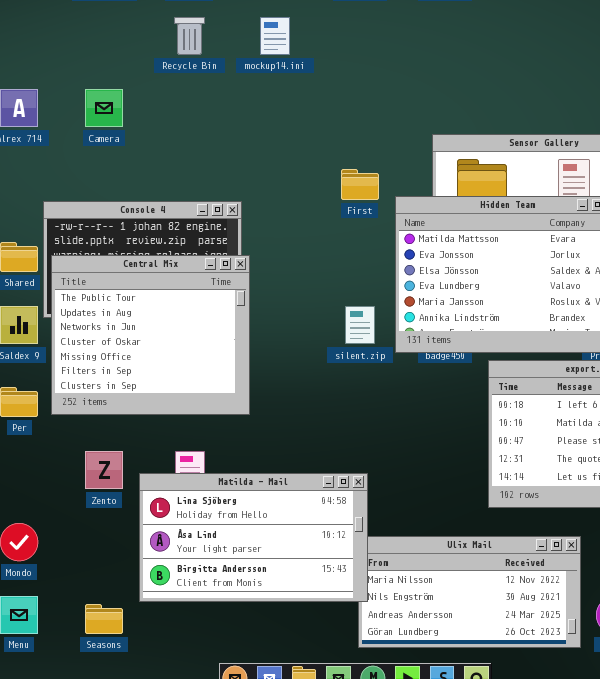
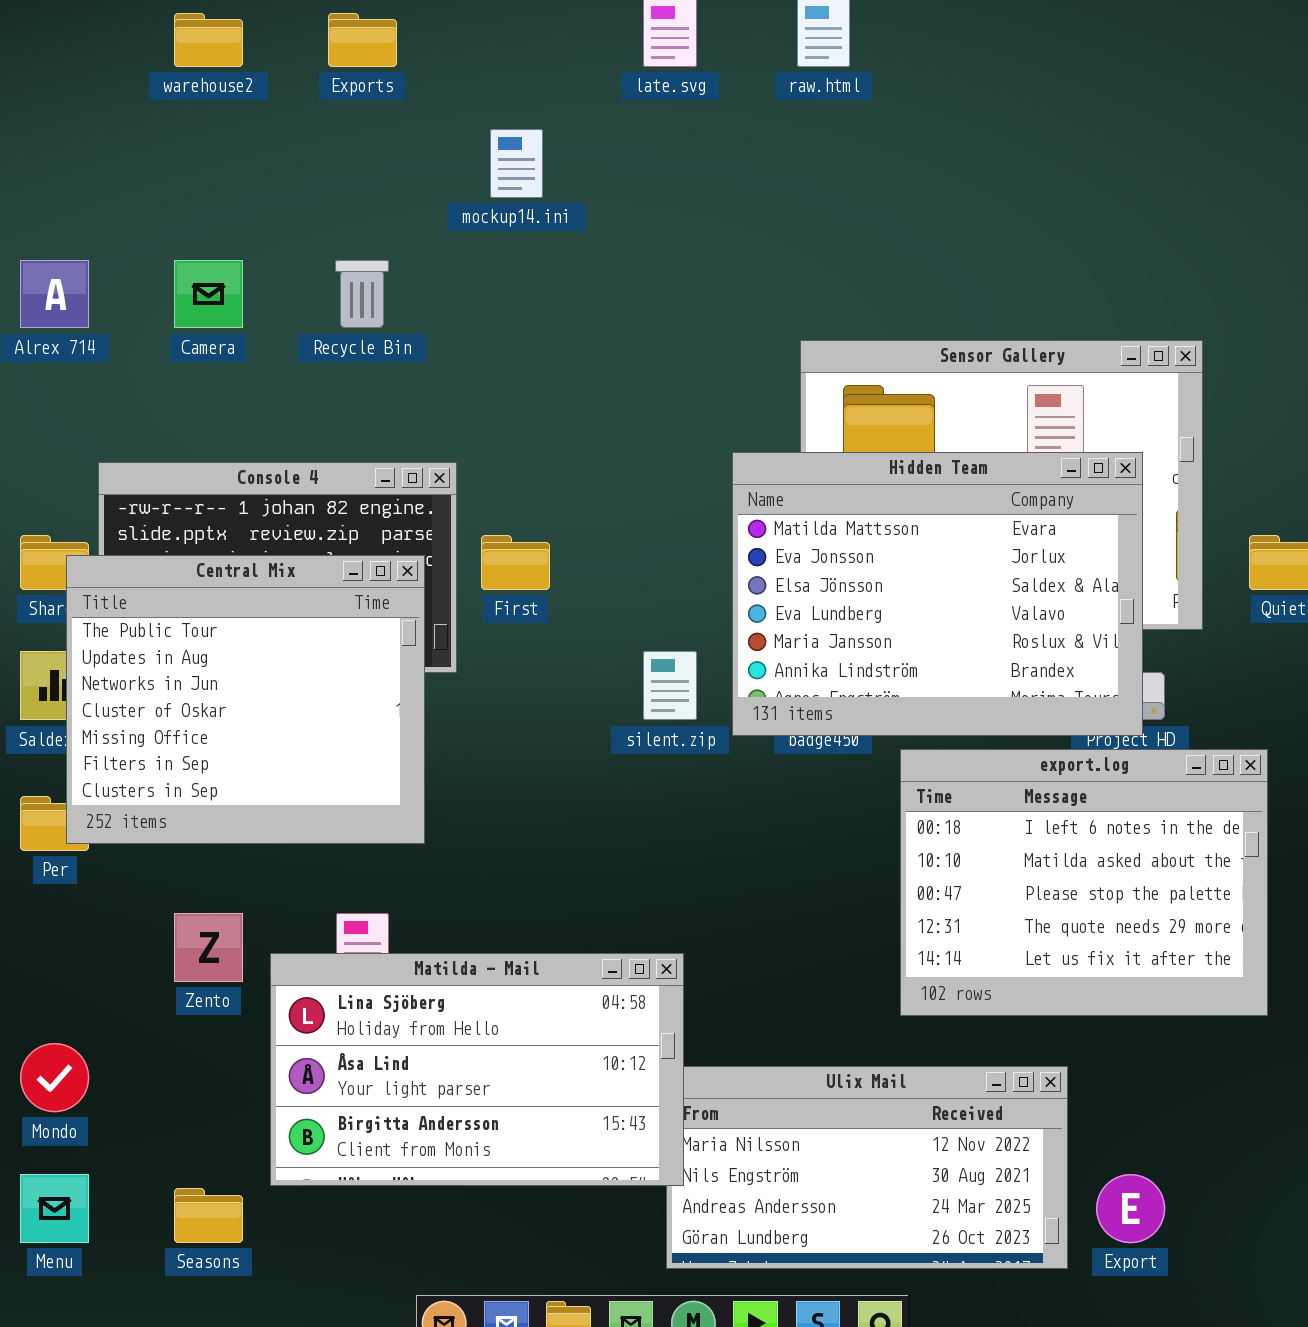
Recycle Bin: [174,17,205,55] -> [335,260,389,328], moved
First: [341,169,379,200] -> [481,535,550,590], moved
Central Mix: [51,255,250,415] -> [66,555,425,844], moved

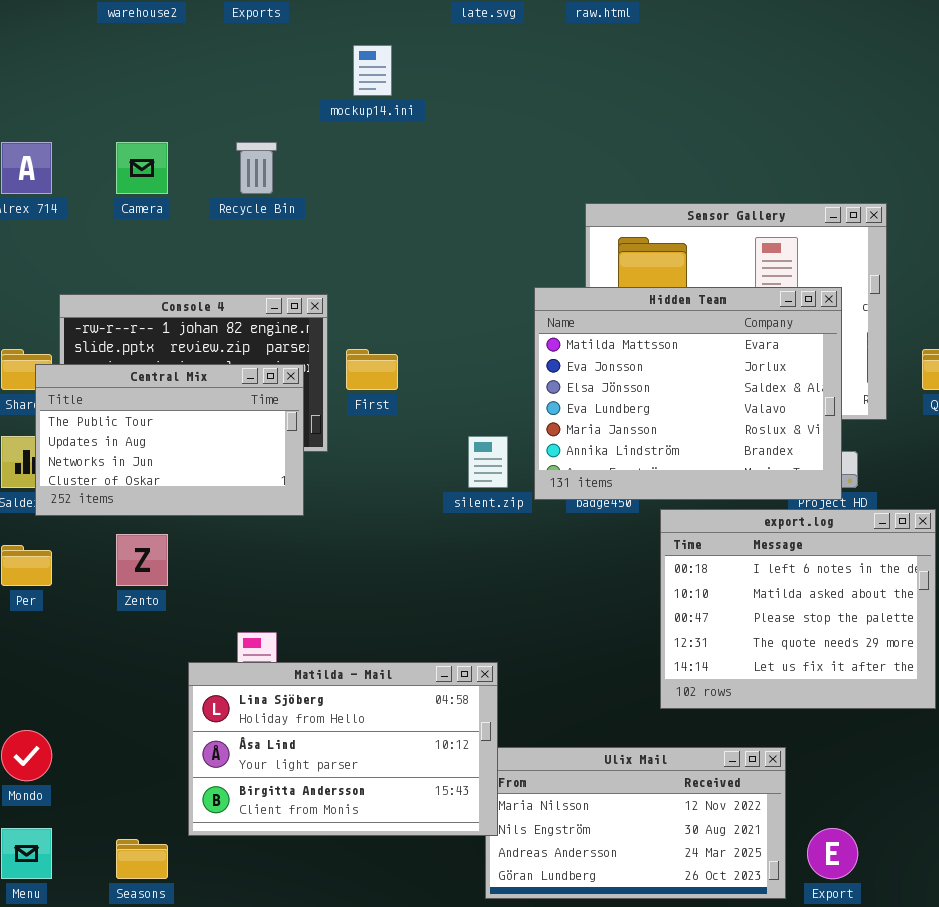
Central Mix: [66,555,425,844] -> [35,364,304,516], resized
Zento: [174,913,243,982] -> [116,534,168,586], moved

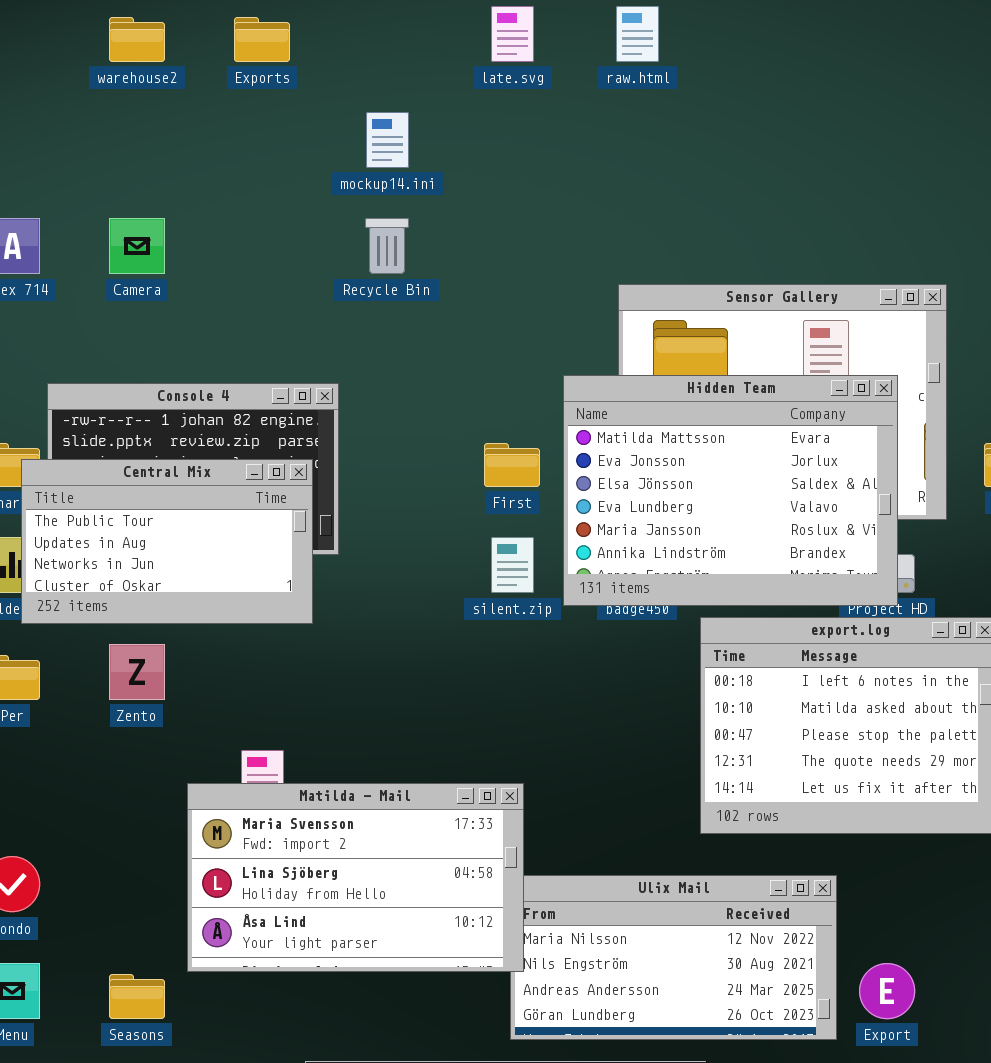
Recycle Bin: [236,142,277,194] -> [365,218,409,274], moved
First: [346,349,398,390] -> [484,443,540,487], moved
Matilda - Mail: [188,662,498,836] -> [187,783,524,972], scrolled up 1 row

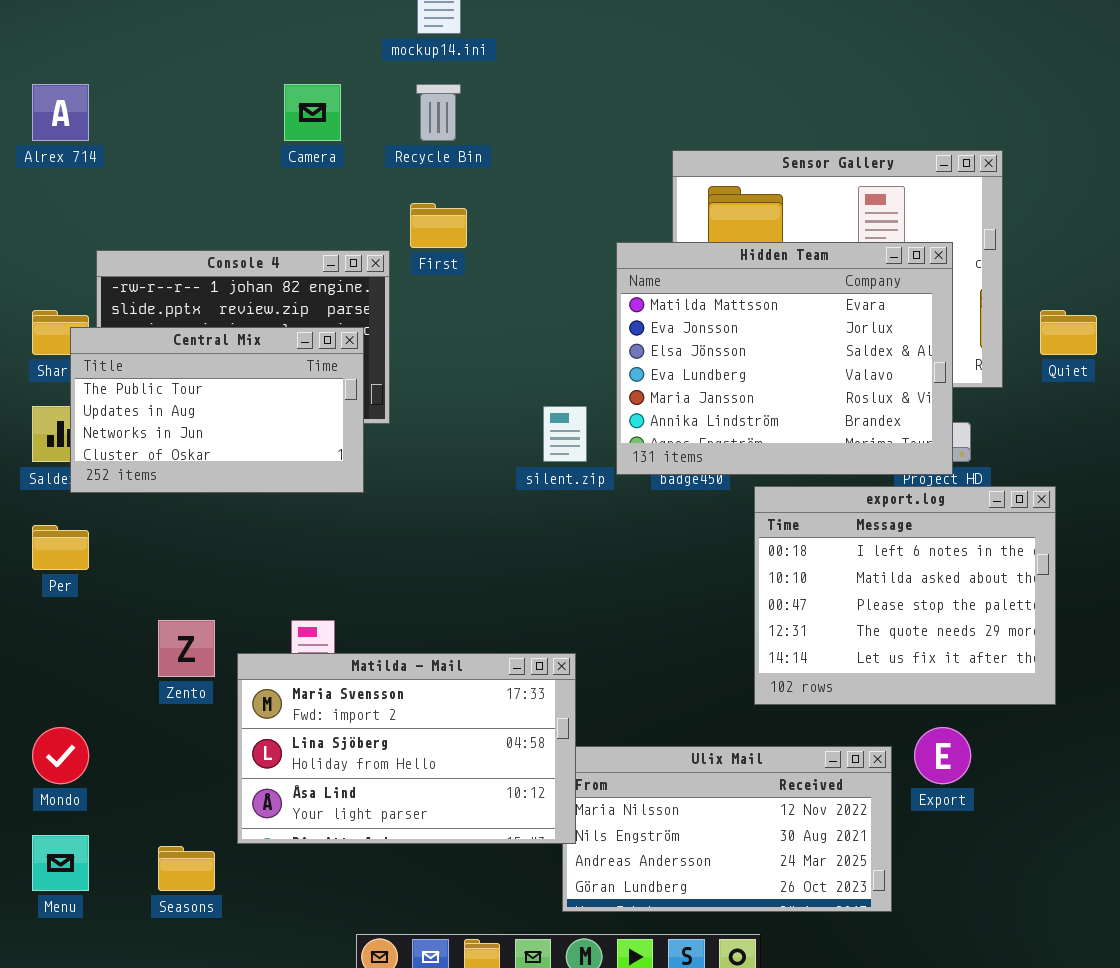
Camera: [109,218,165,274] -> [284,84,341,141], moved
First: [484,443,540,487] -> [410,203,467,248], moved
Zento: [109,644,165,700] -> [158,620,215,677], moved
Export: [859,963,915,1019] -> [914,727,971,784], moved

